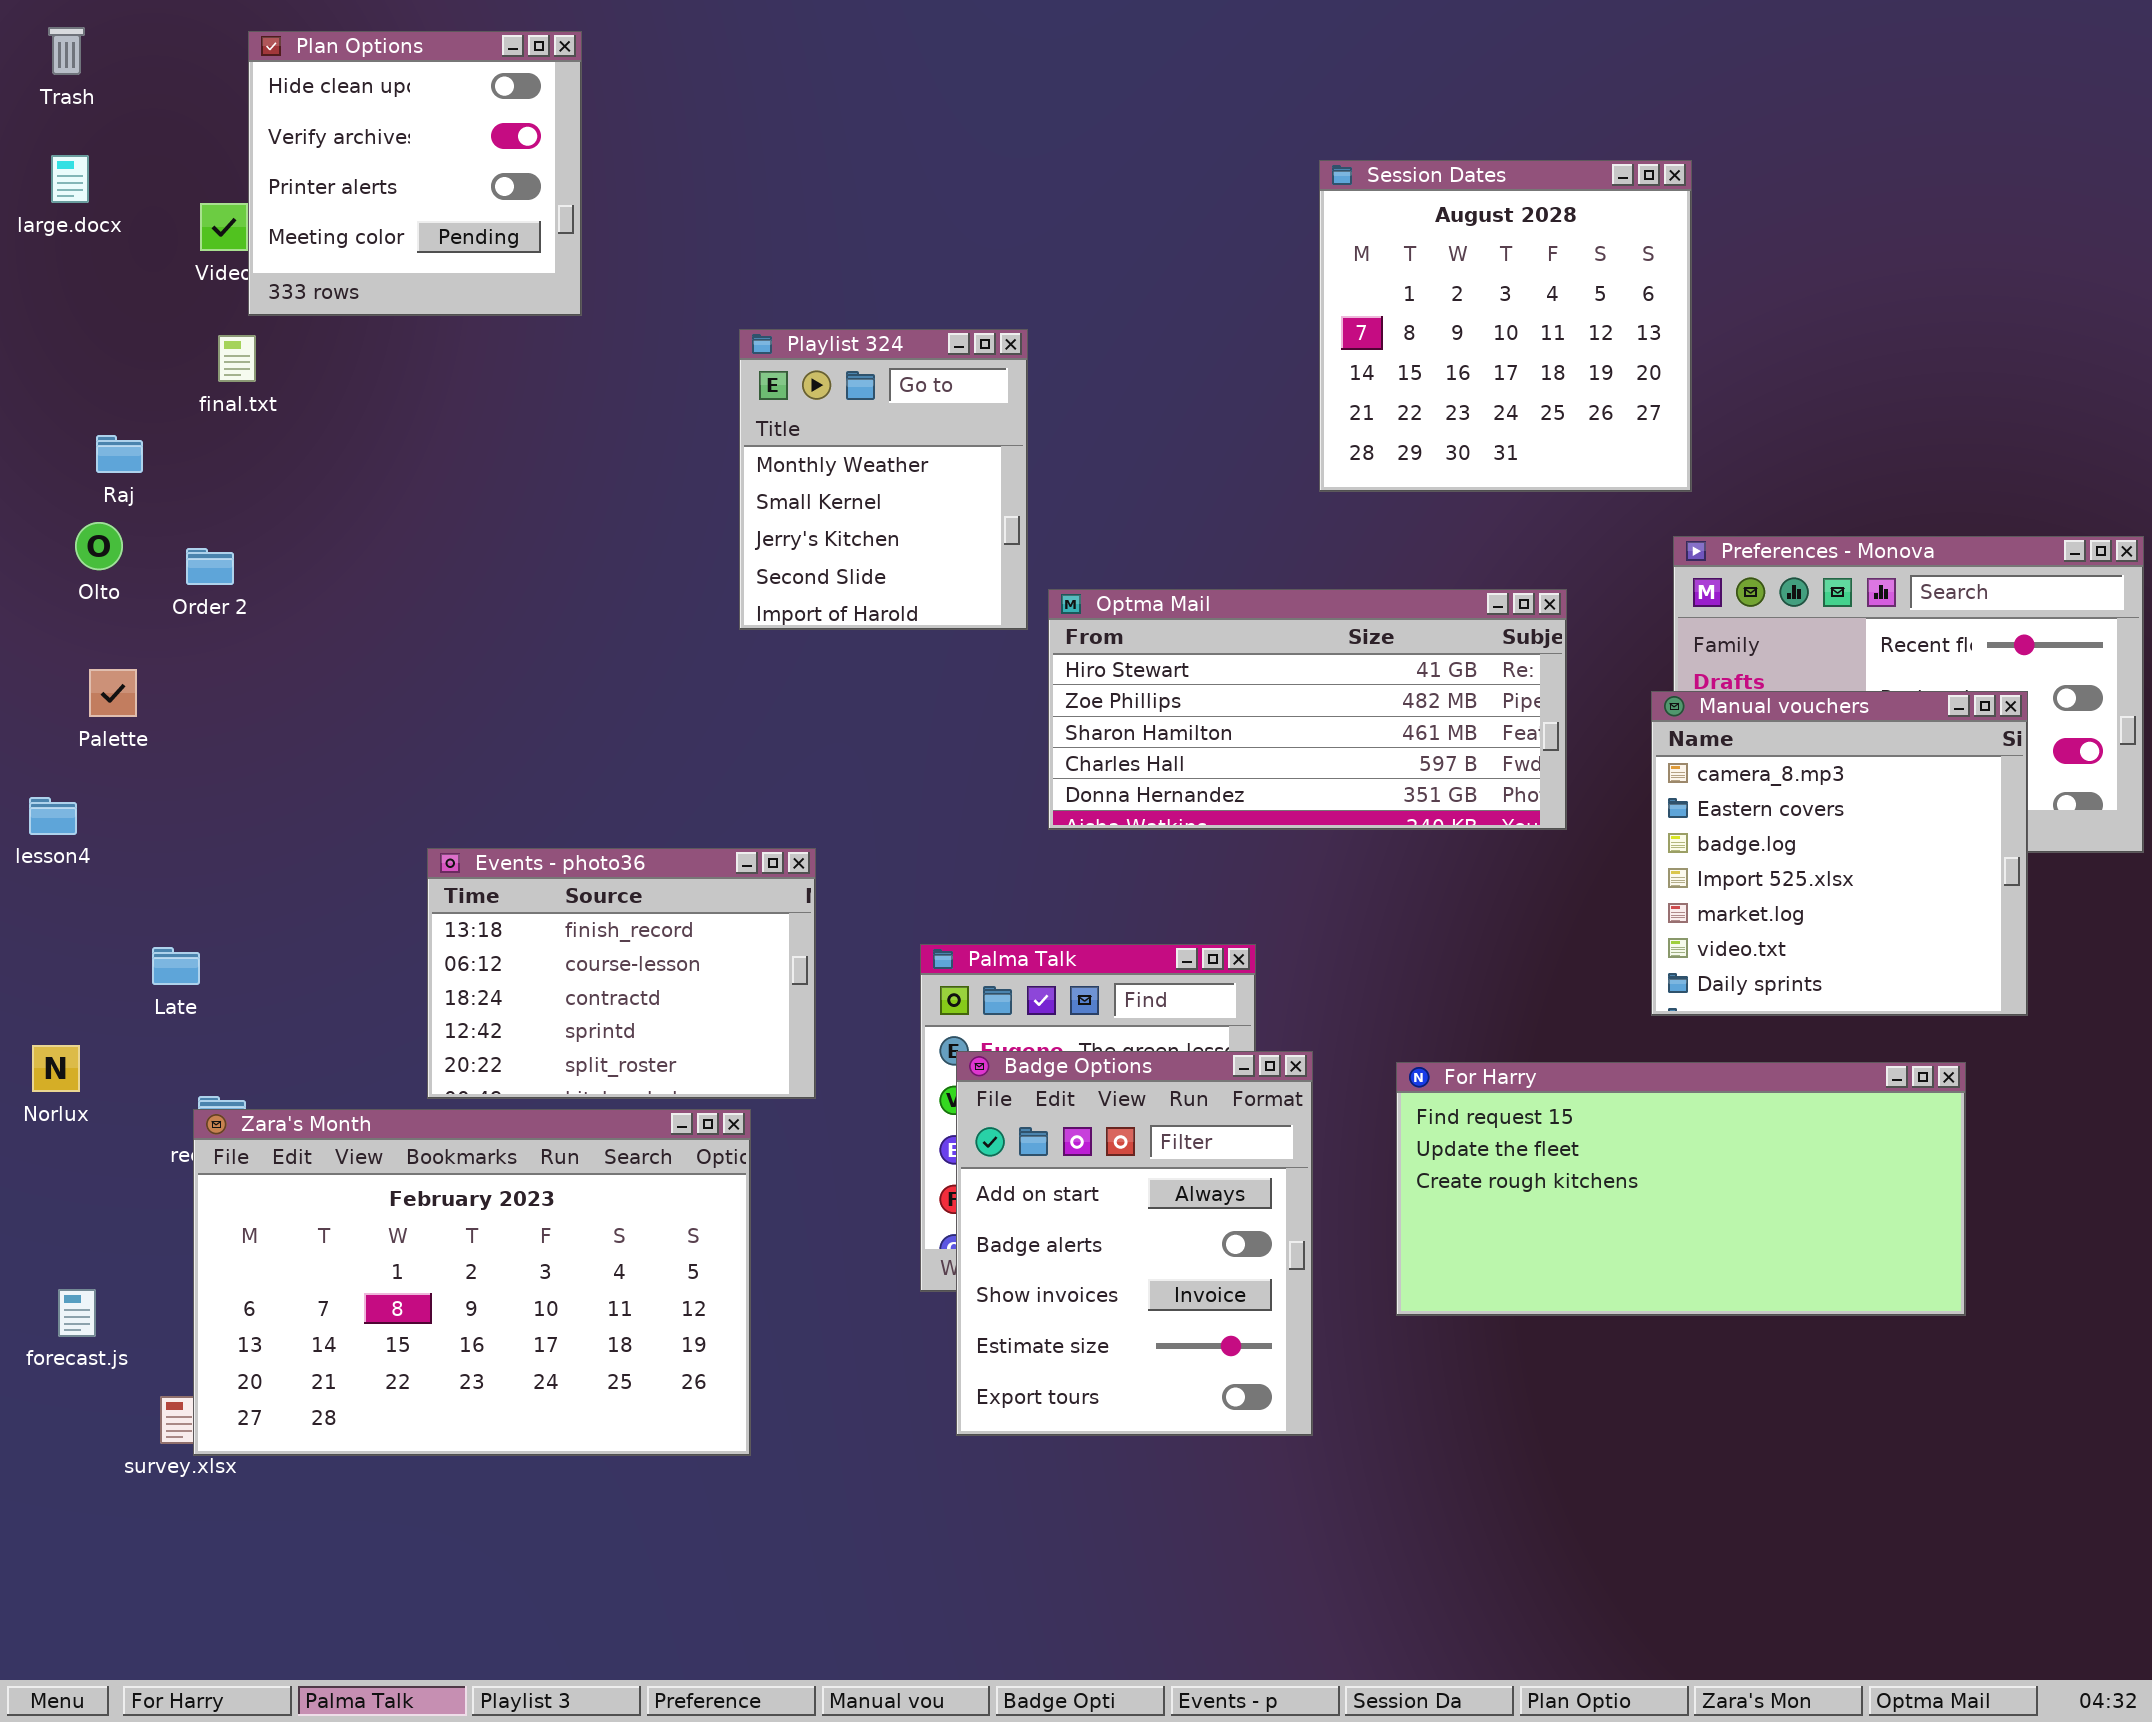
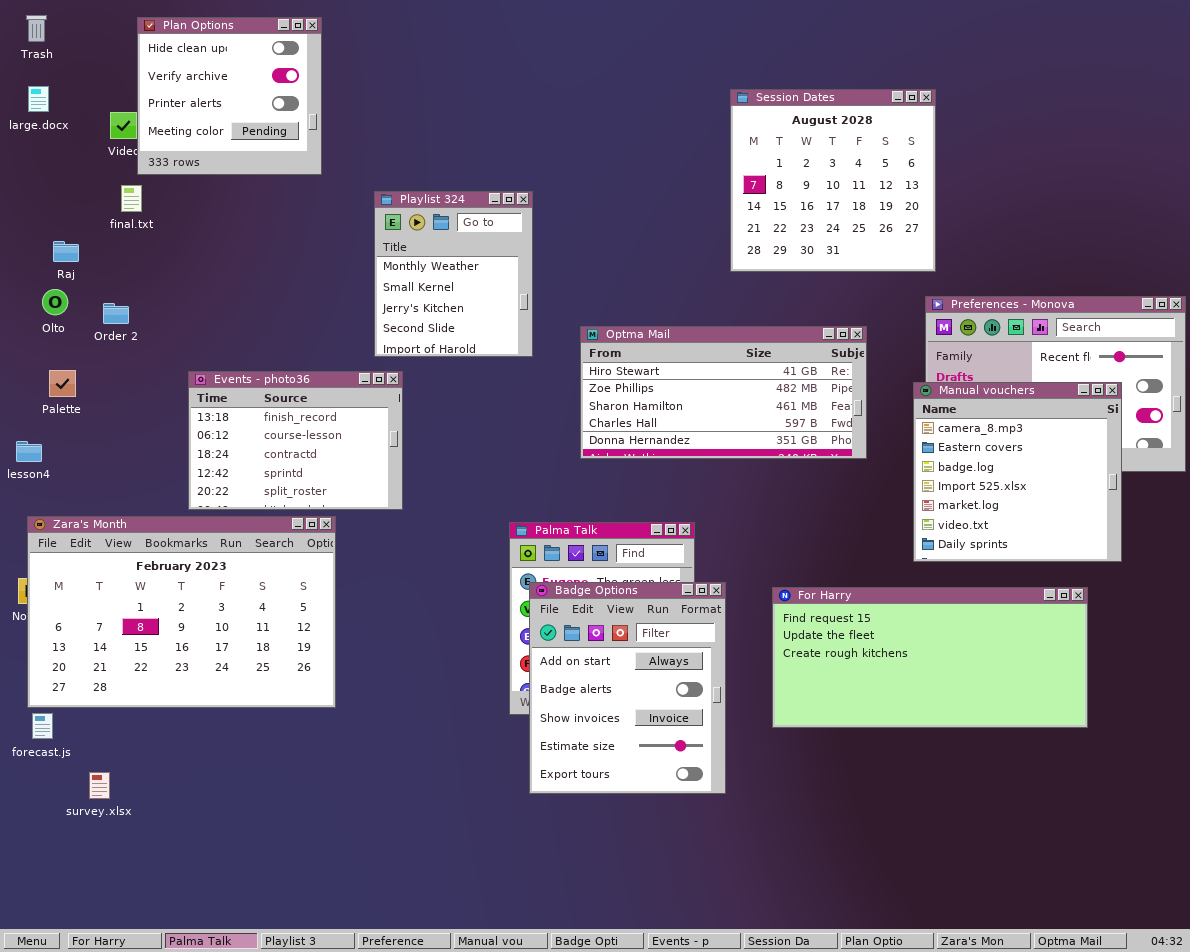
Playlist 324: [739,329,1028,630] -> [374,191,533,357], moved
Events - photo36: [427,848,816,1099] -> [188,371,403,510], moved
Zara's Month: [193,1109,751,1456] -> [27,516,336,708], moved

